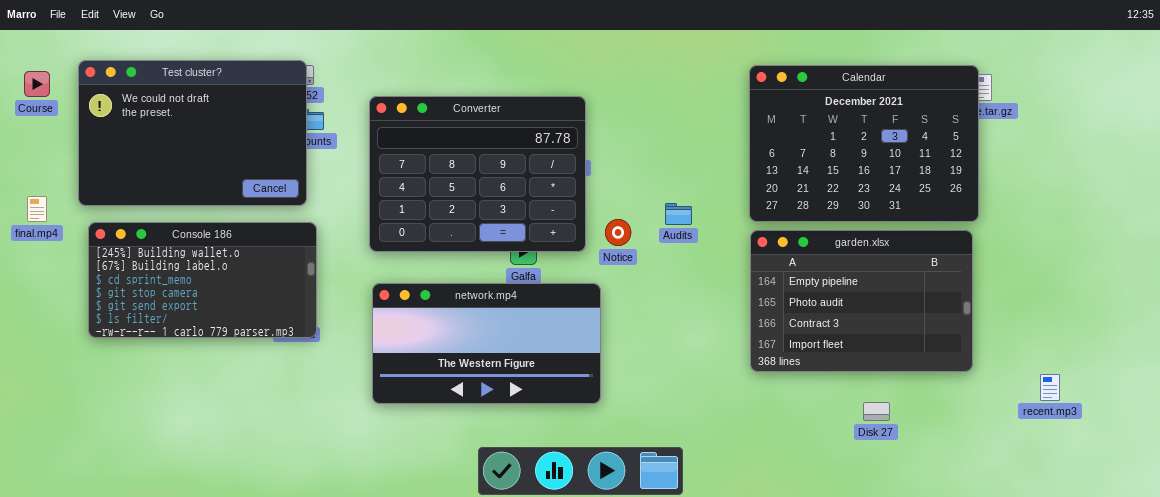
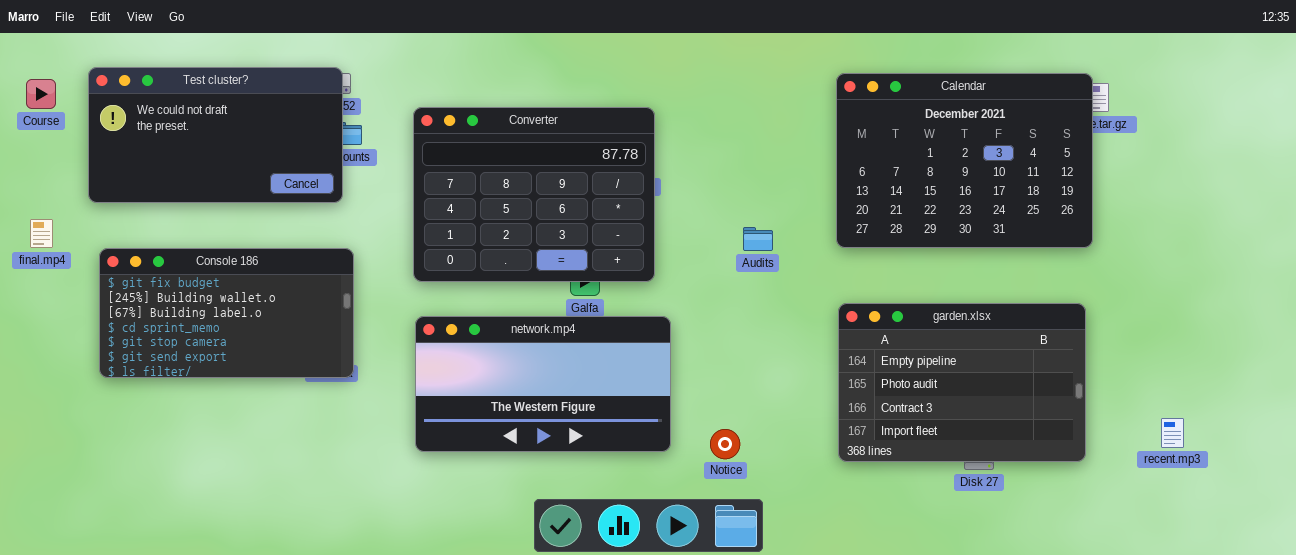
Test cluster?: [78,60,307,206] -> [88,67,343,203], resized
Notice: [605,219,631,246] -> [710,429,740,459], moved
Console 186: [88,222,317,338] -> [99,248,354,378], scrolled up 1 row
garden.xlsx: [750,230,973,372] -> [838,303,1086,462], moved

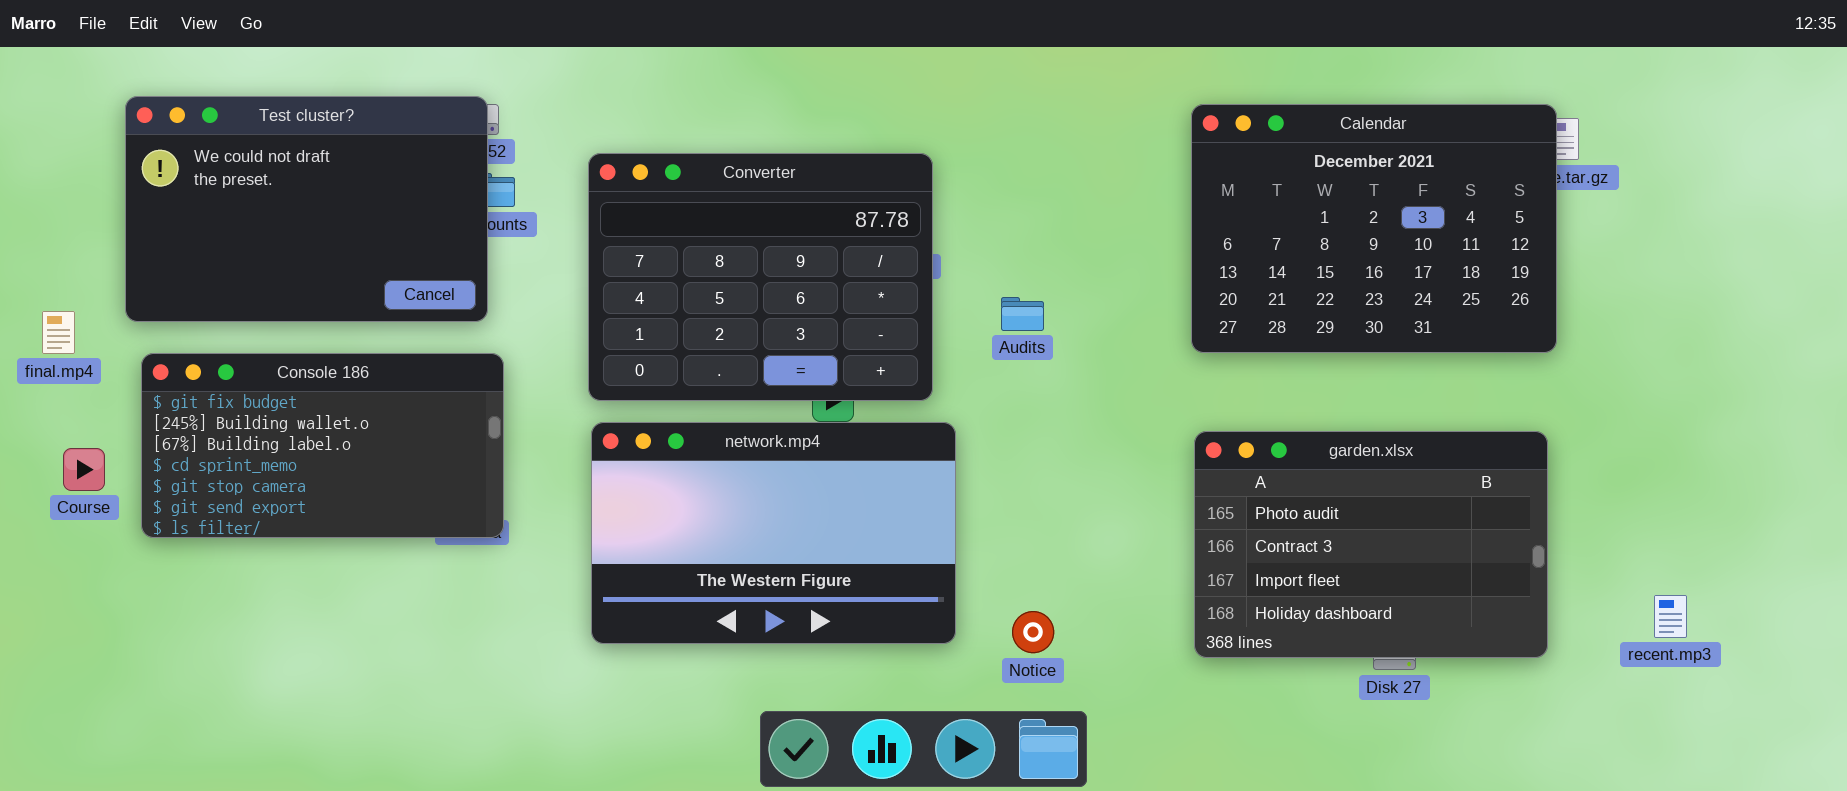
Test cluster?: [88,67,343,203] -> [125,96,488,322], resized
Course: [26,79,56,109] -> [63,448,105,491], moved
Audits: [743,227,773,251] -> [1001,297,1044,331], moved
garden.xlsx: [838,303,1086,462] -> [1194,431,1548,658], scrolled down 1 row
network.mp4: [415,316,671,452] -> [591,422,956,644], resized

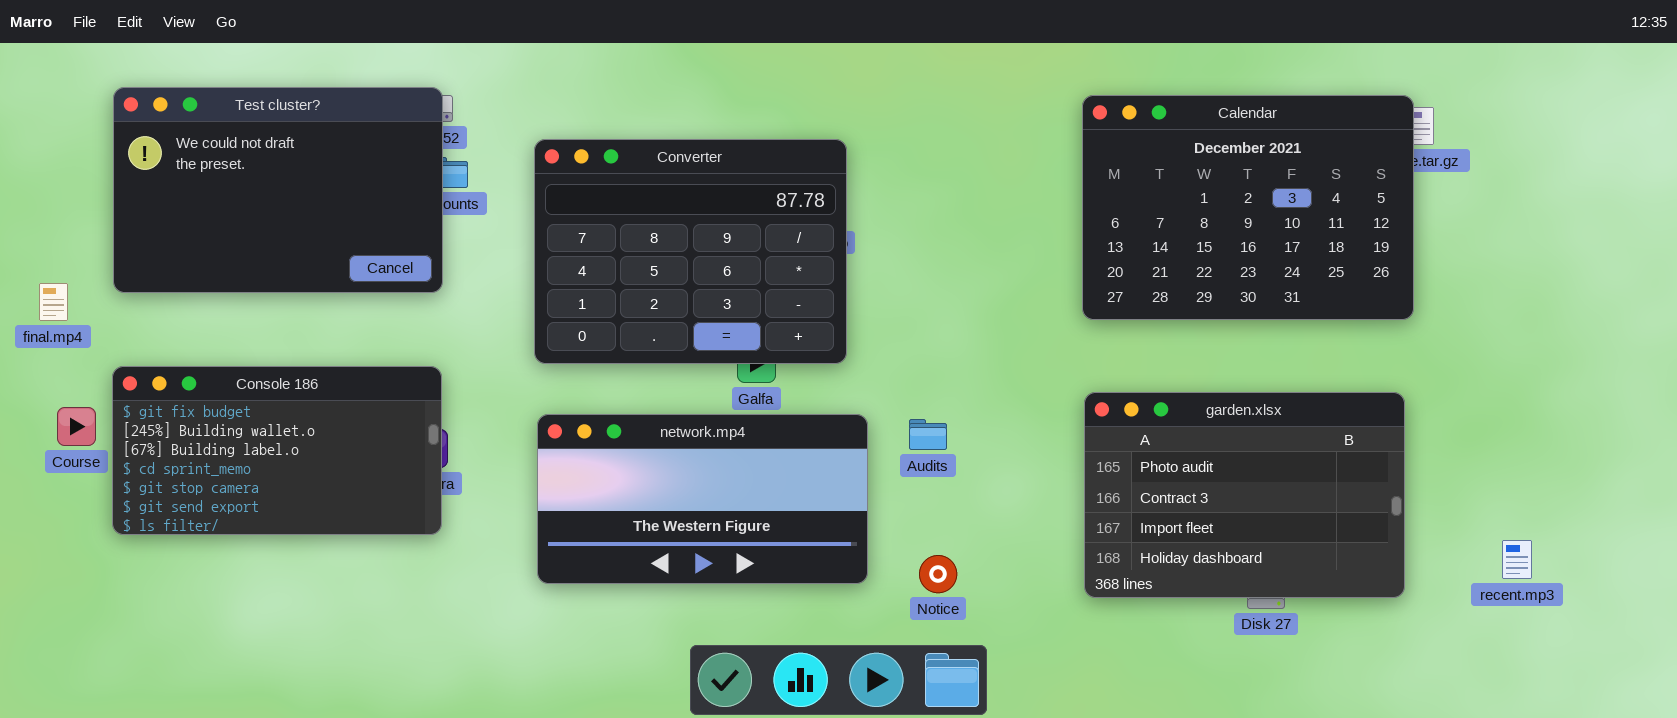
Audits: [1001,297,1044,331] -> [909,419,947,450], moved
Console 186: [141,353,504,538] -> [112,366,442,535], moved
network.mp4: [591,422,956,644] -> [537,414,868,584], resized

